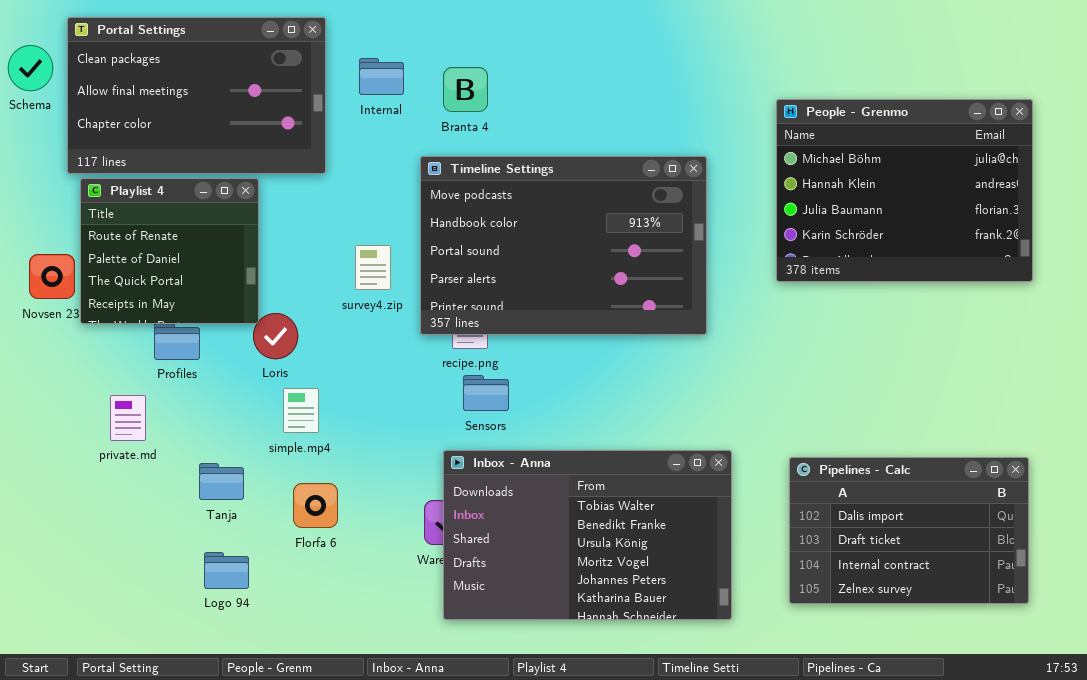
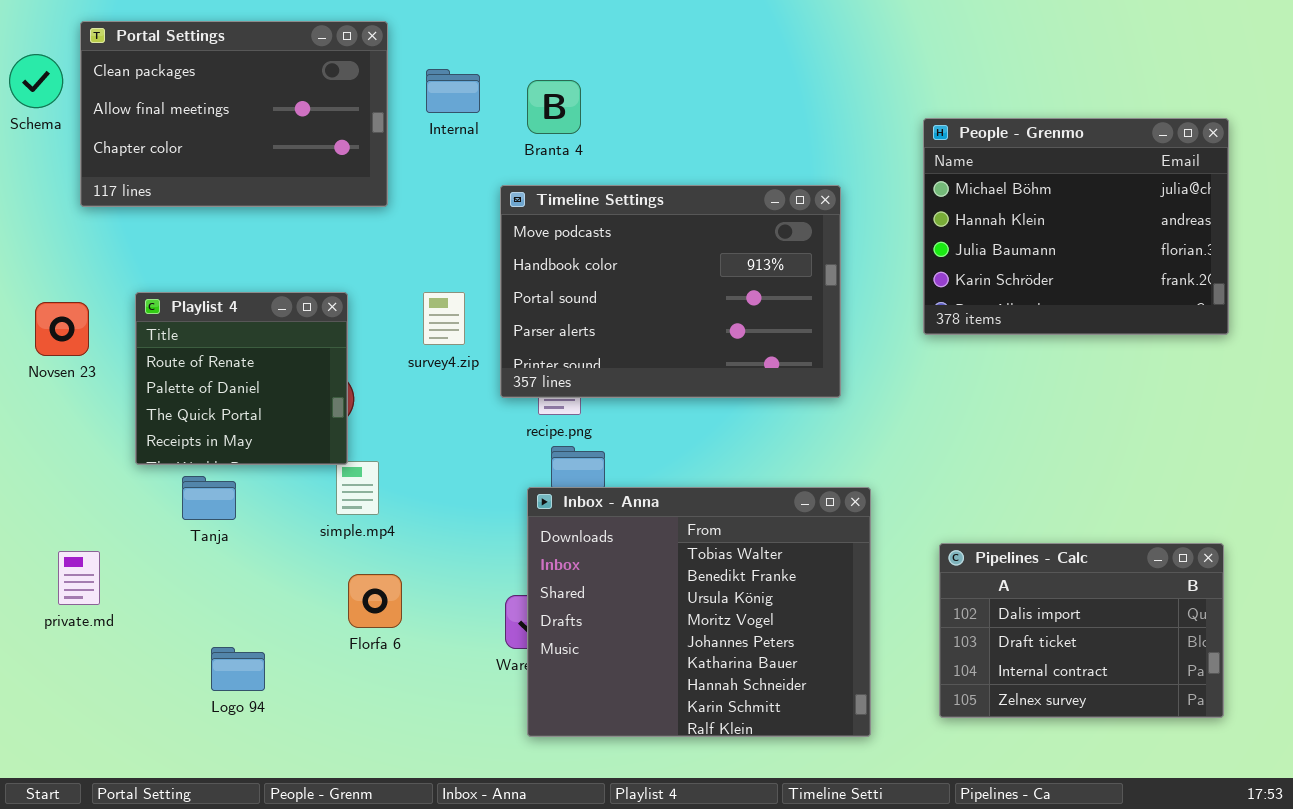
Playlist 4: [80,178,259,324] -> [135,292,348,465], moved
private.md: [110,395,146,441] -> [58,551,100,605], moved
Inbox - Anna: [443,450,732,620] -> [527,487,871,737], resized
Tanja: [199,463,244,500] -> [182,476,236,520], moved
Logo 94: [204,552,249,589] -> [211,647,265,691], moved

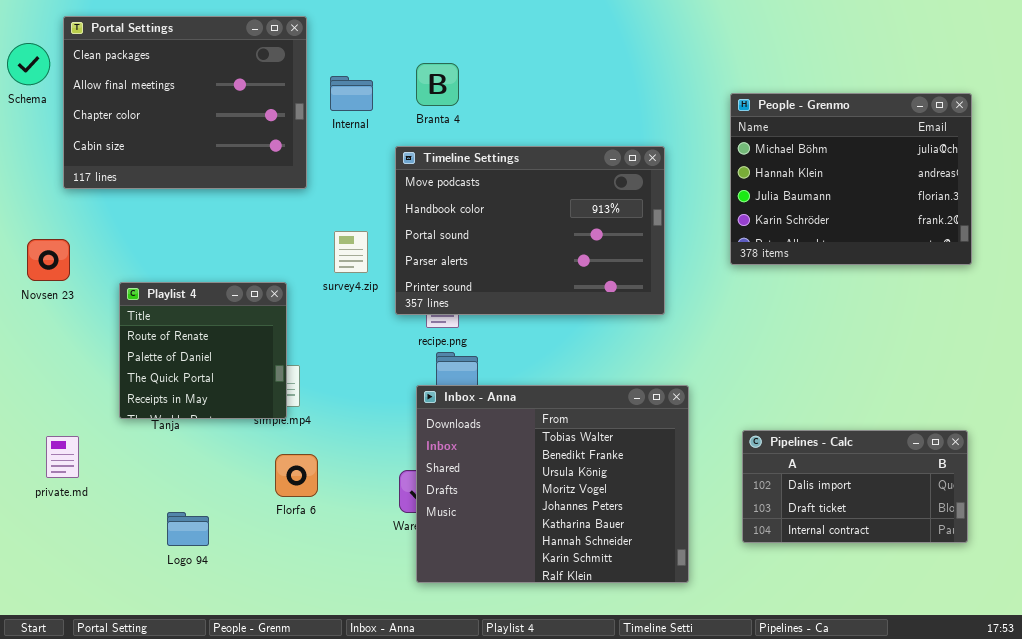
Portal Settings: [80,21,388,207] -> [63,16,307,189], resized
Internal: [426,69,480,113] -> [330,76,373,111], moved
Playlist 4: [135,292,348,465] -> [119,282,287,419], moved
Pipelines - Calc: [939,543,1224,718] -> [742,430,968,543], resized

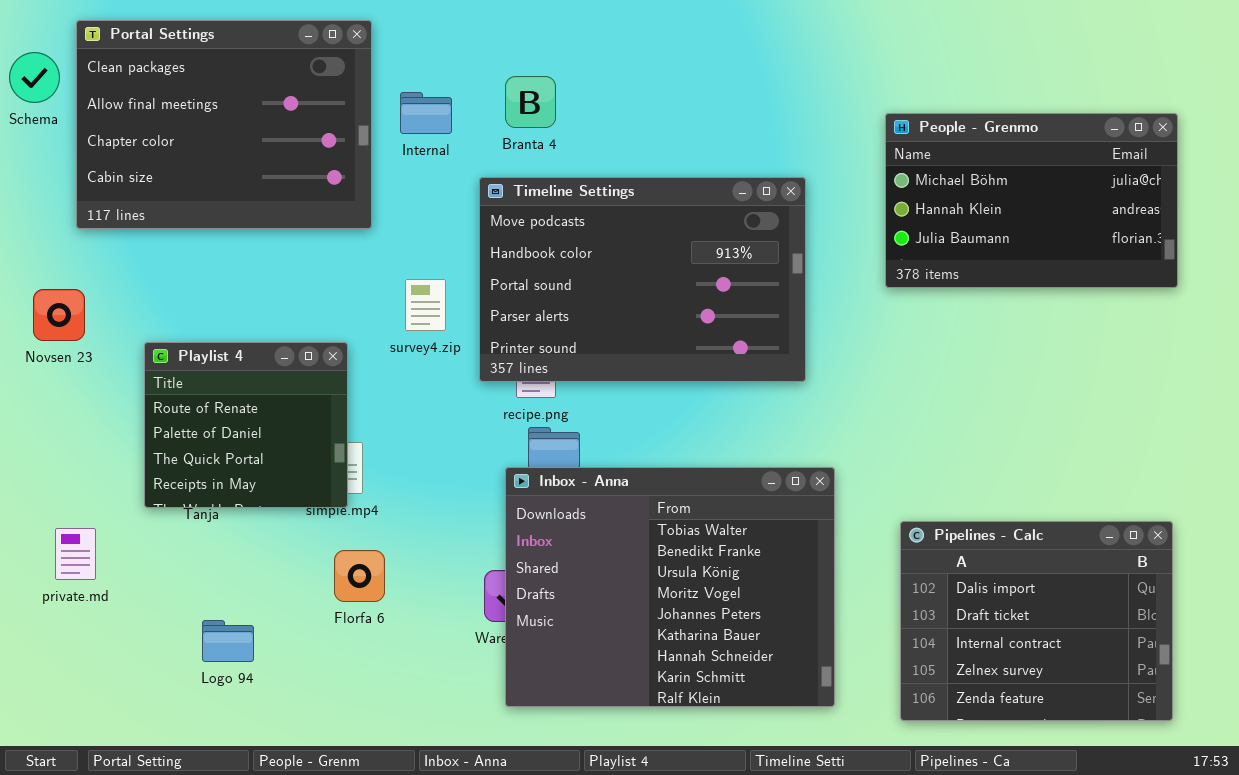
People - Grenmo: [730,93,972,265] -> [885,113,1178,288], resized
Pipelines - Calc: [742,430,968,543] -> [900,521,1173,721], resized

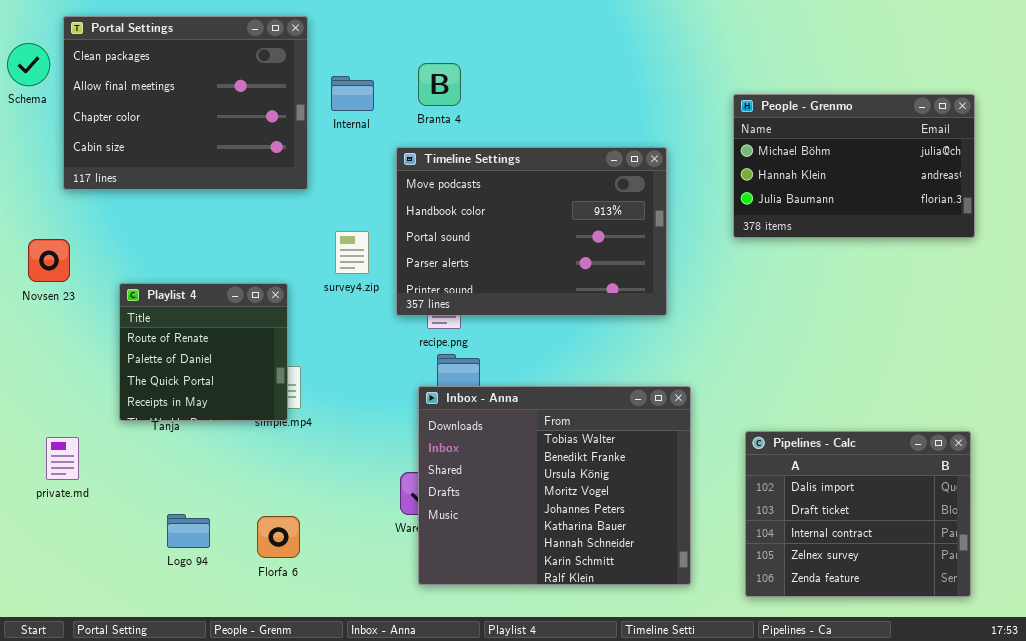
Florfa 6: [334,550,385,602] -> [257,516,300,558], moved

